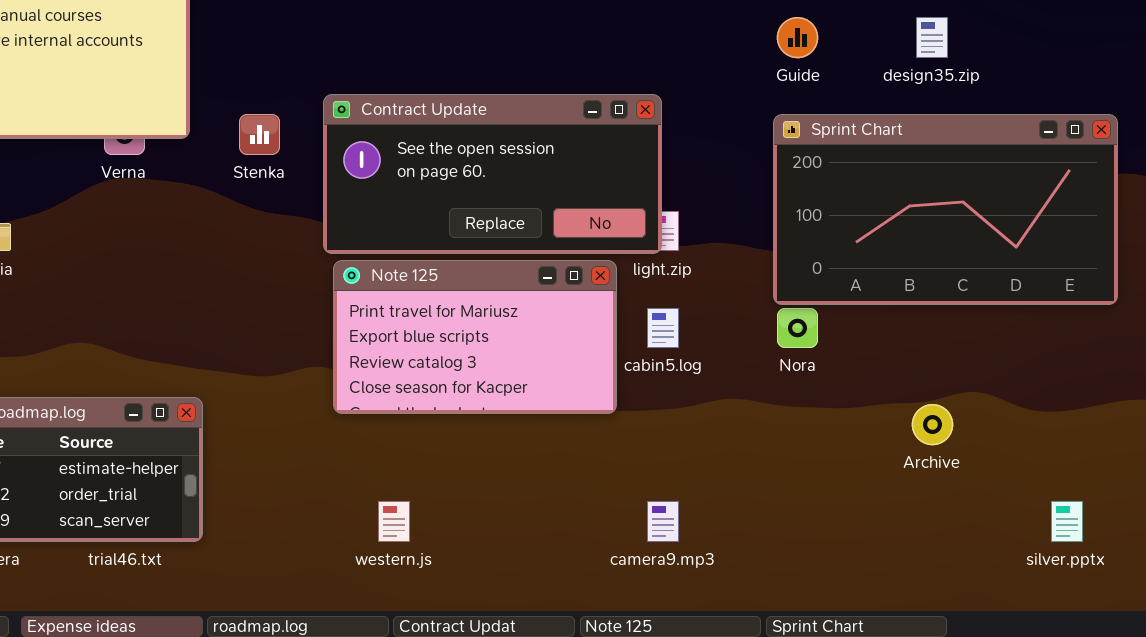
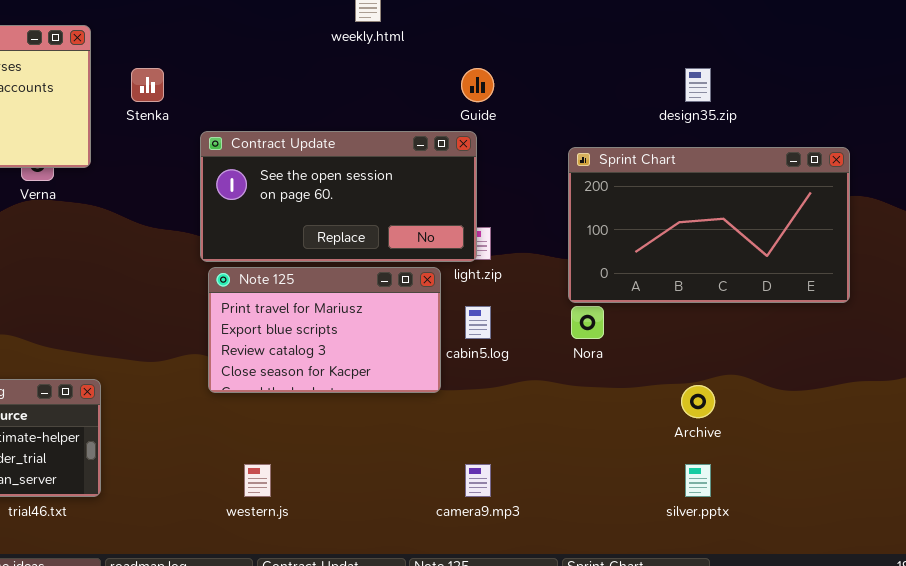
Guide: [777,17,818,58] -> [461,68,494,102], moved
Stenka: [239,114,280,155] -> [131,68,164,102], moved
silver.pptx: [1051,501,1083,542] -> [685,464,711,497], moved

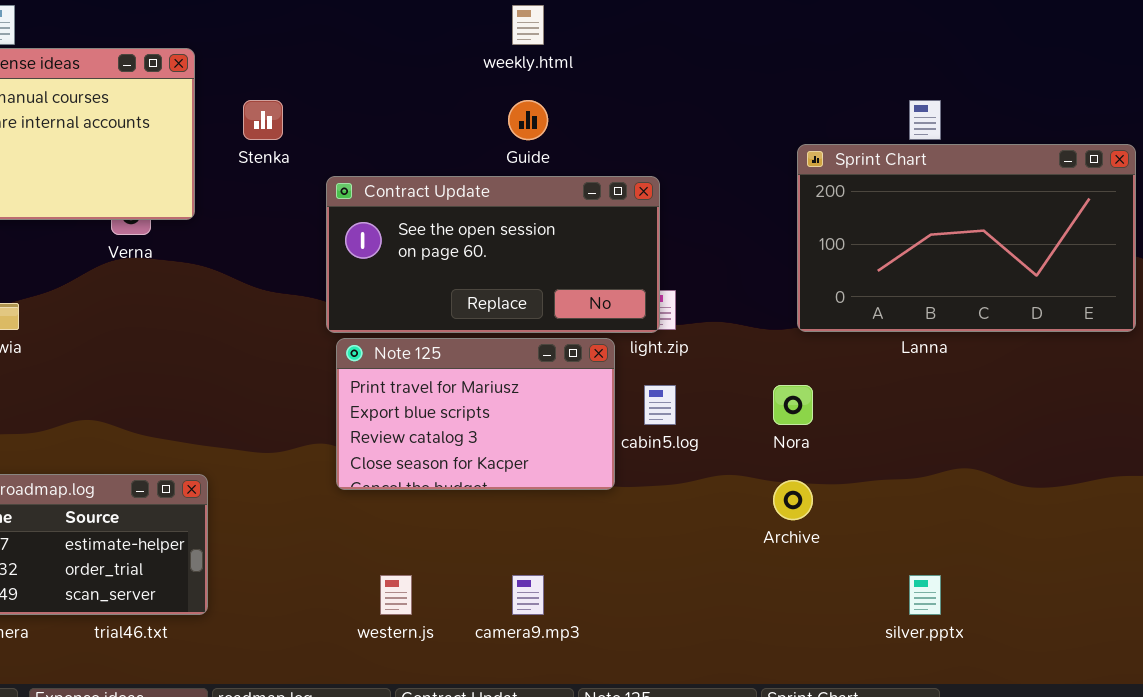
Guide: [461,68,494,102] -> [508,100,548,140], moved
Sprint Chart: [568,147,850,303] -> [797,144,1136,332], moved
Archive: [681,385,715,418] -> [773,480,813,520], moved
camera9.mp3: [465,464,491,497] -> [512,575,544,615], moved

